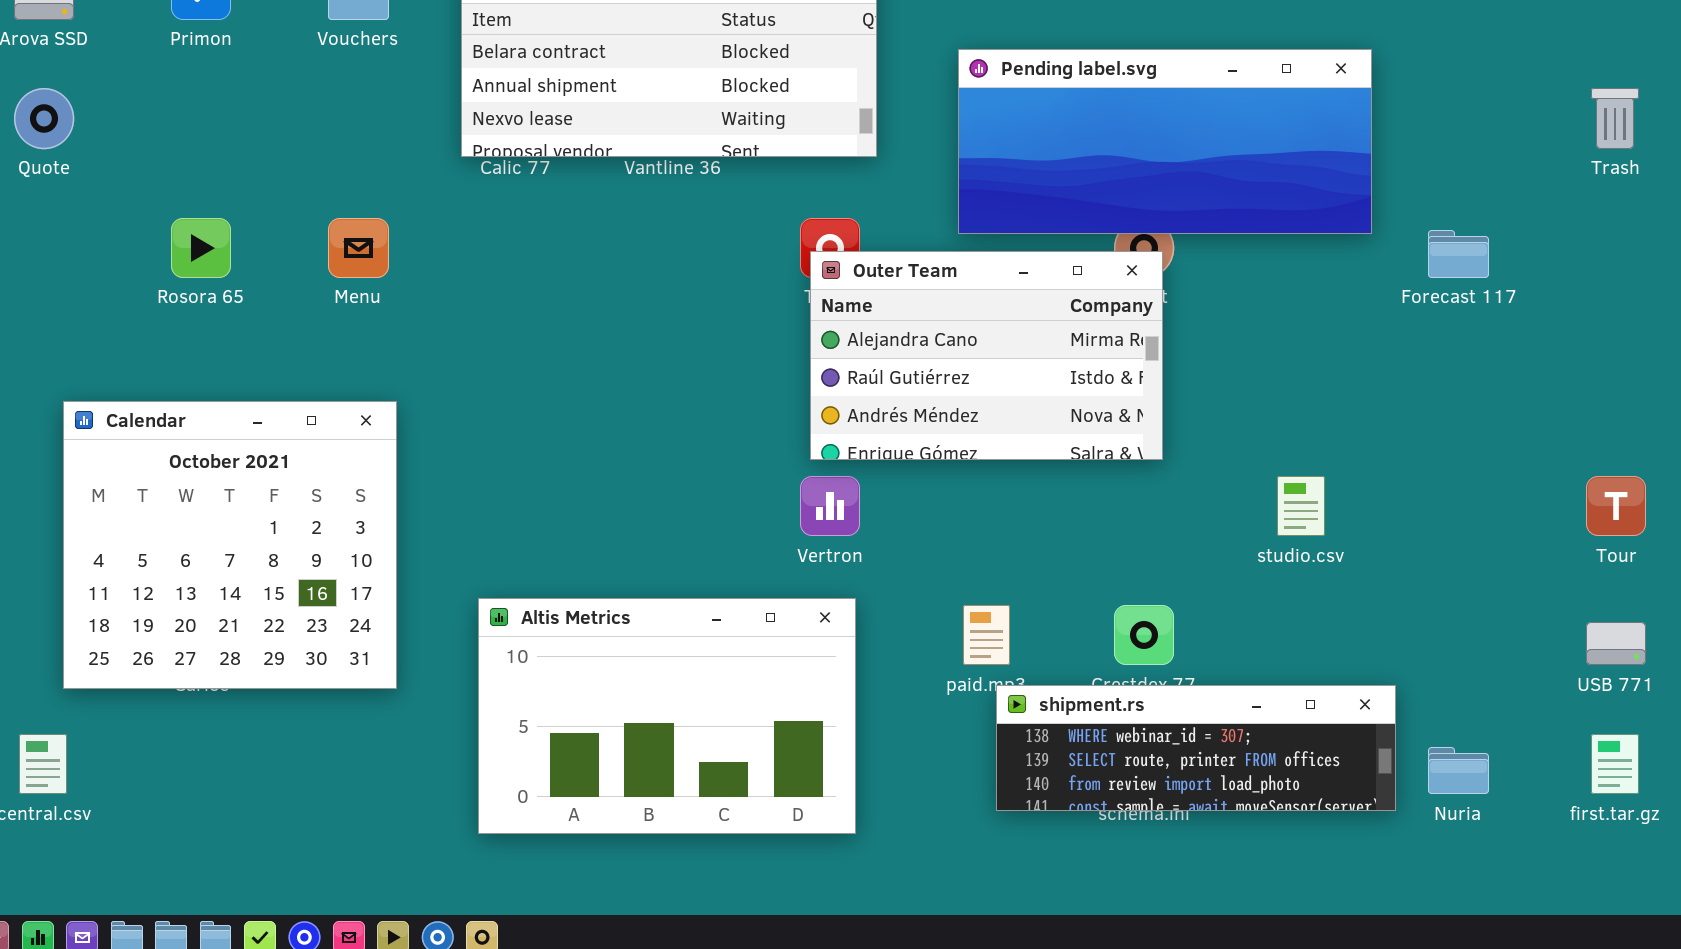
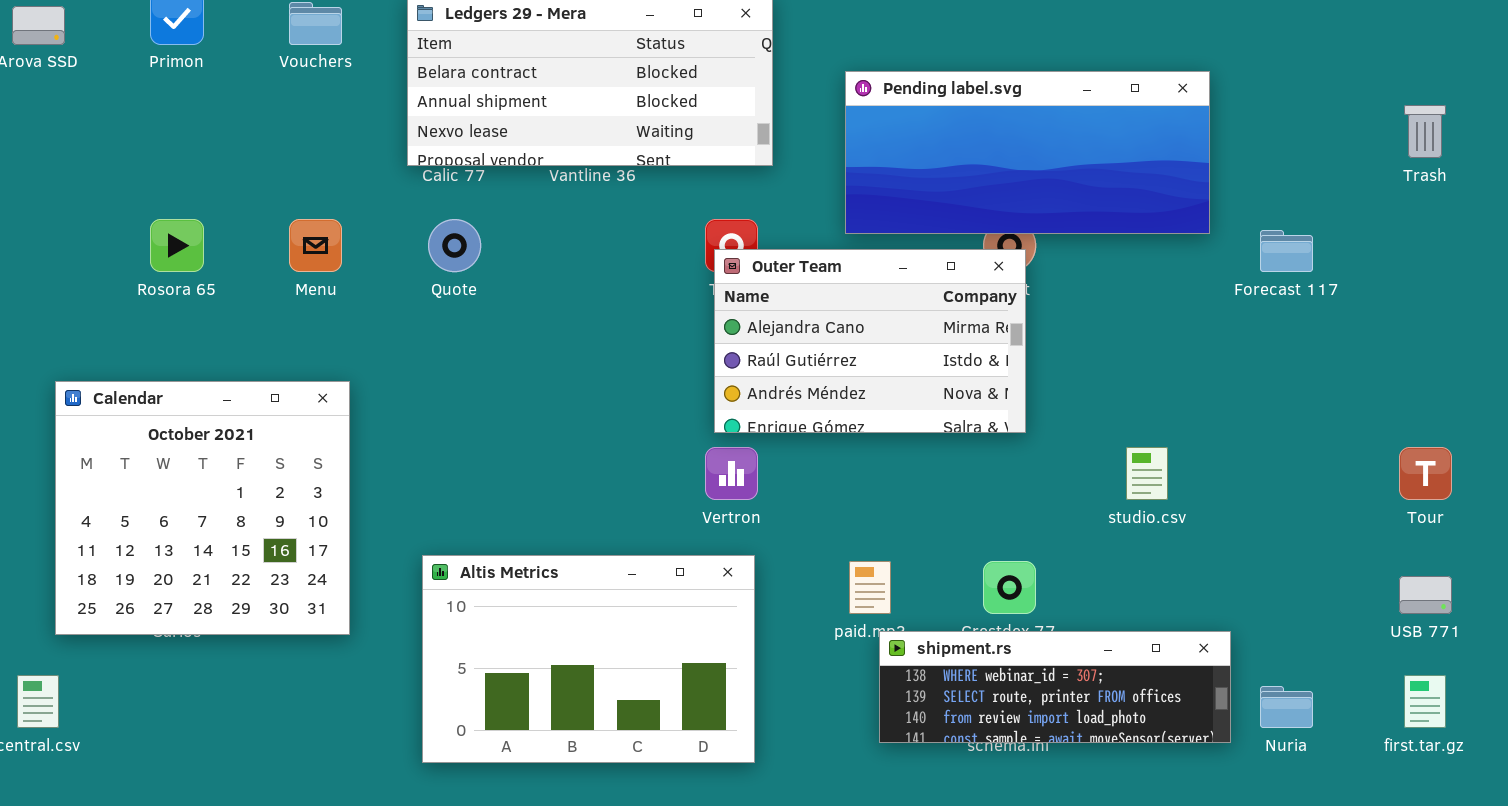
Quote: [14,88,74,149] -> [428,219,481,272], moved

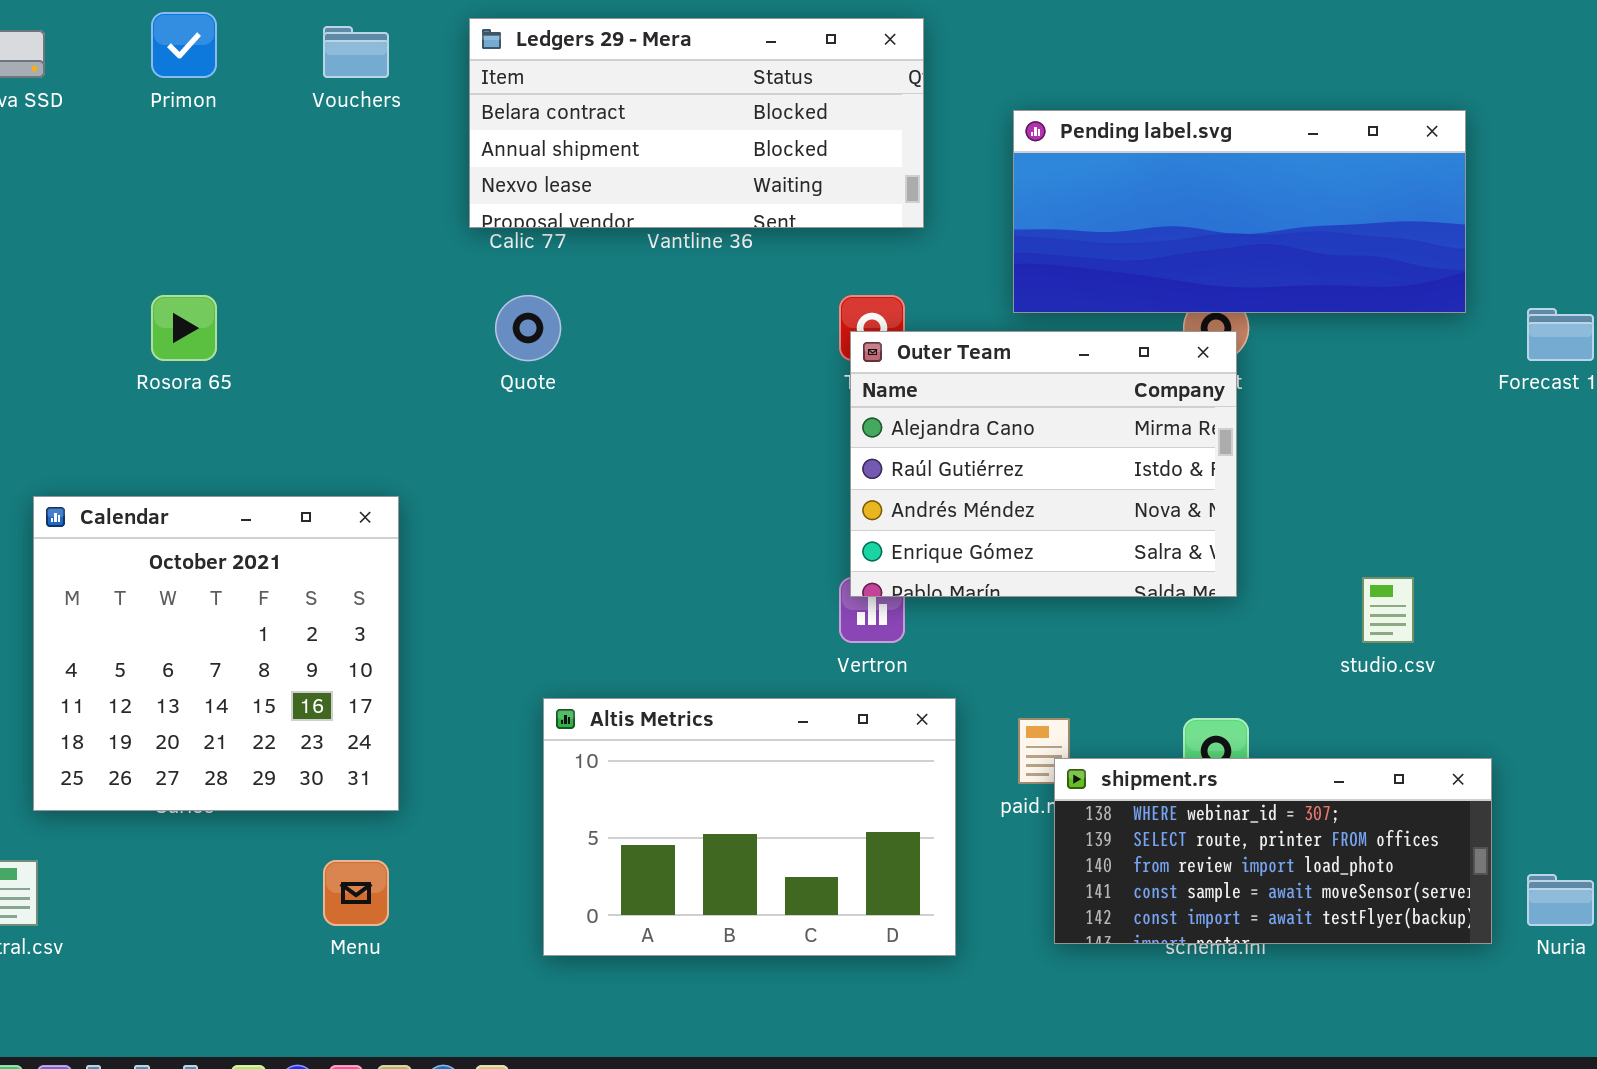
Menu: [289,219,342,272] -> [323,860,389,926], moved
Outer Team: [714,249,1026,433] -> [850,331,1237,597], resized
Altis Metrics: [422,555,755,763] -> [543,698,956,956], moved
shipment.rs: [879,631,1231,743] -> [1054,758,1492,944], resized

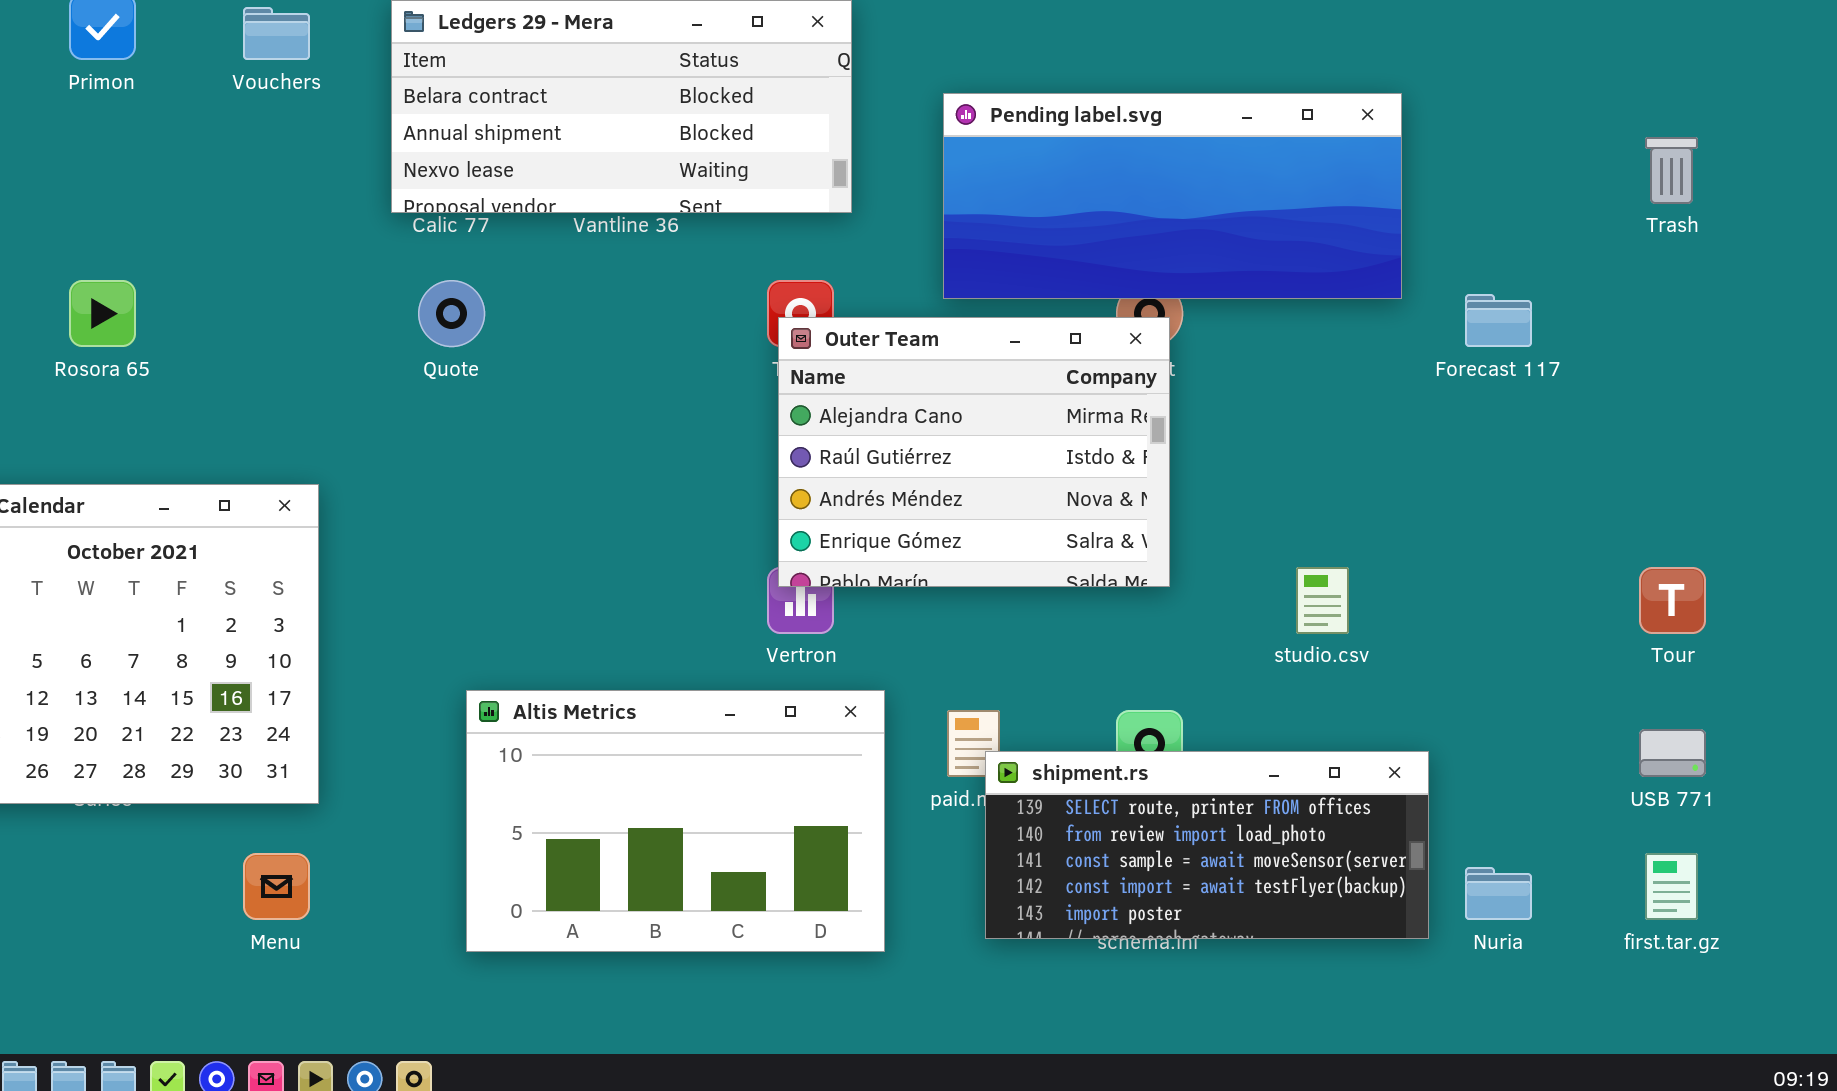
shipment.rs: [1054,758,1492,944] -> [985,751,1429,939], scrolled down 1 row

